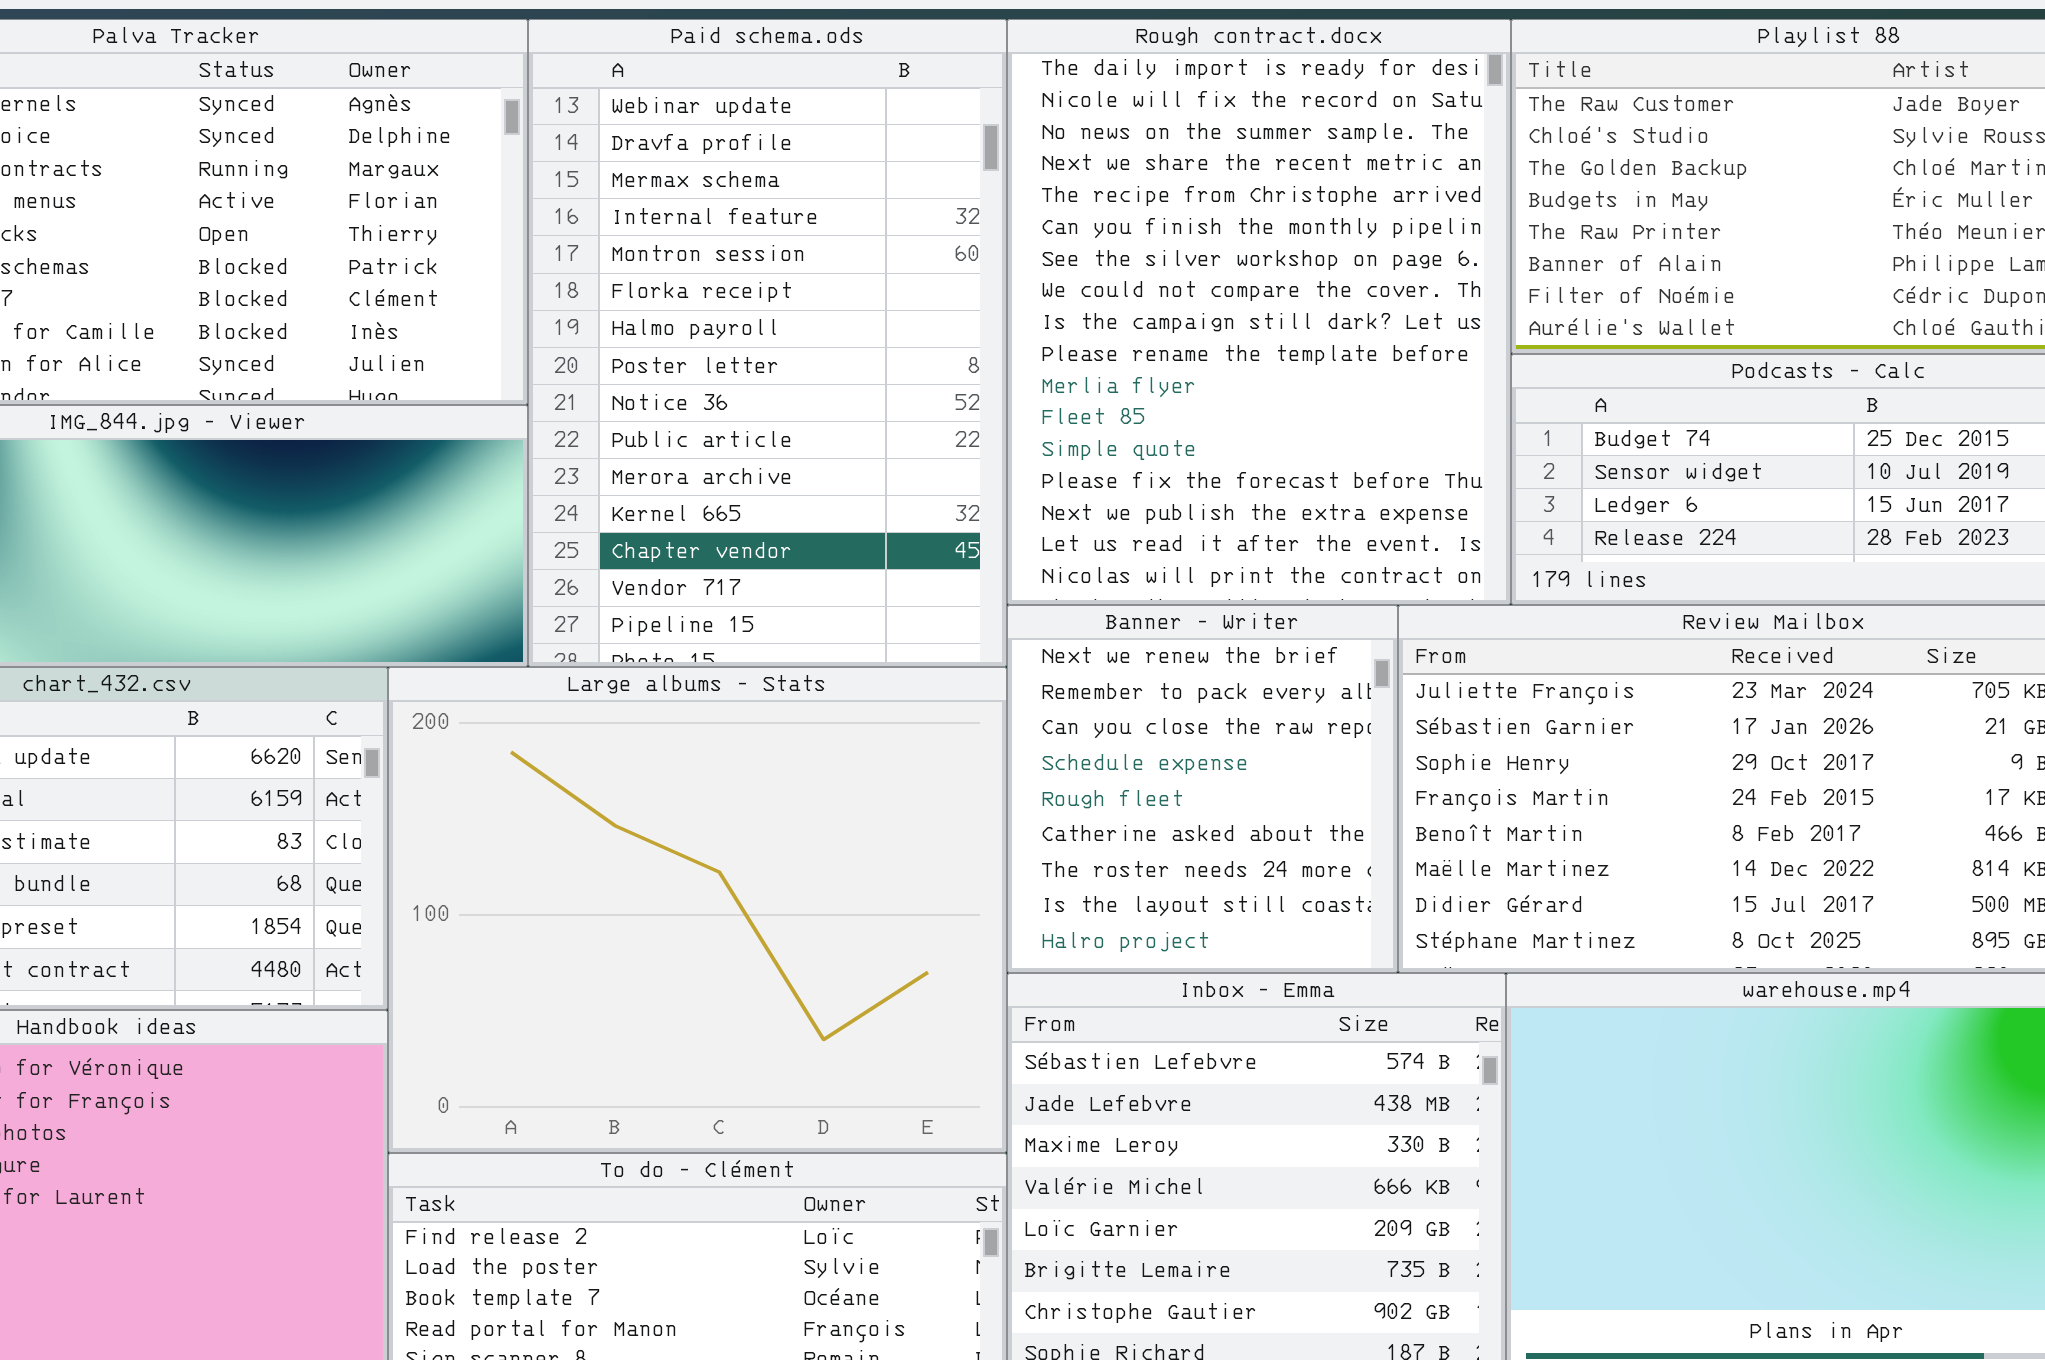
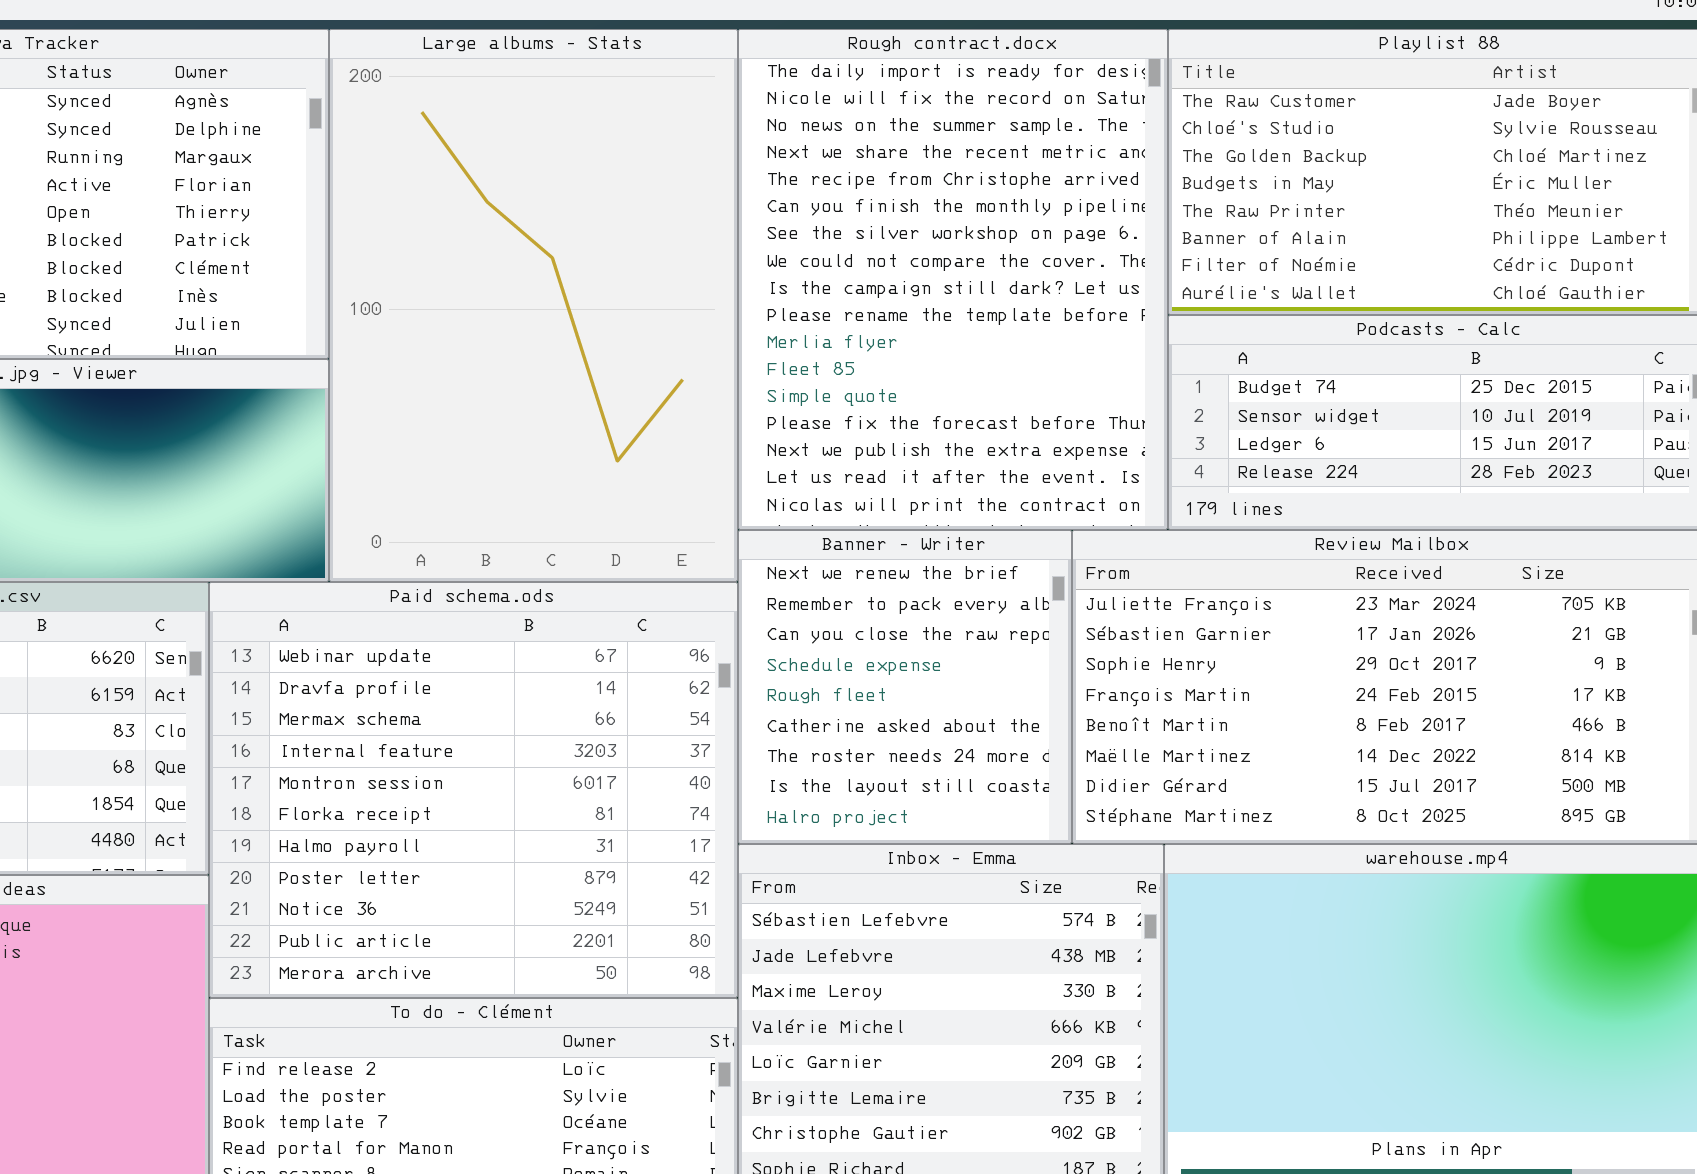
Paid schema.ods: [528,19,1007,667] -> [209,582,738,998], moved, resized
Large albums - Stats: [388,667,1007,1153] -> [329,29,738,582], moved, resized

